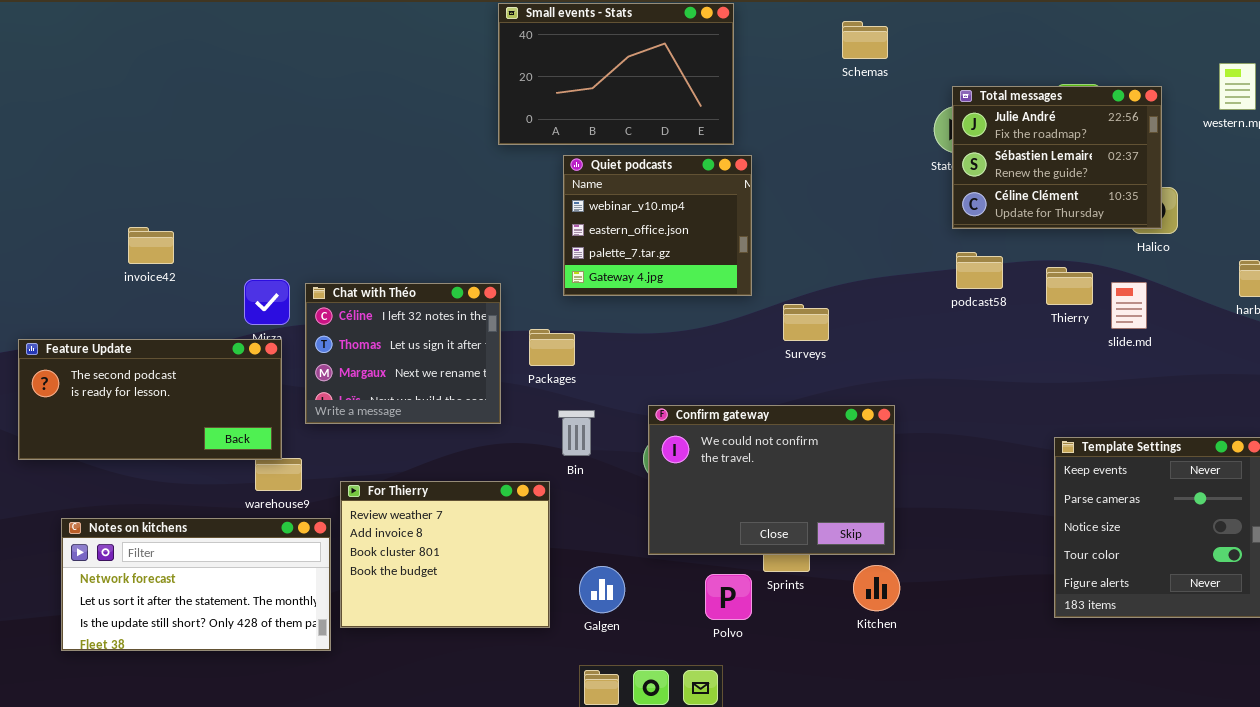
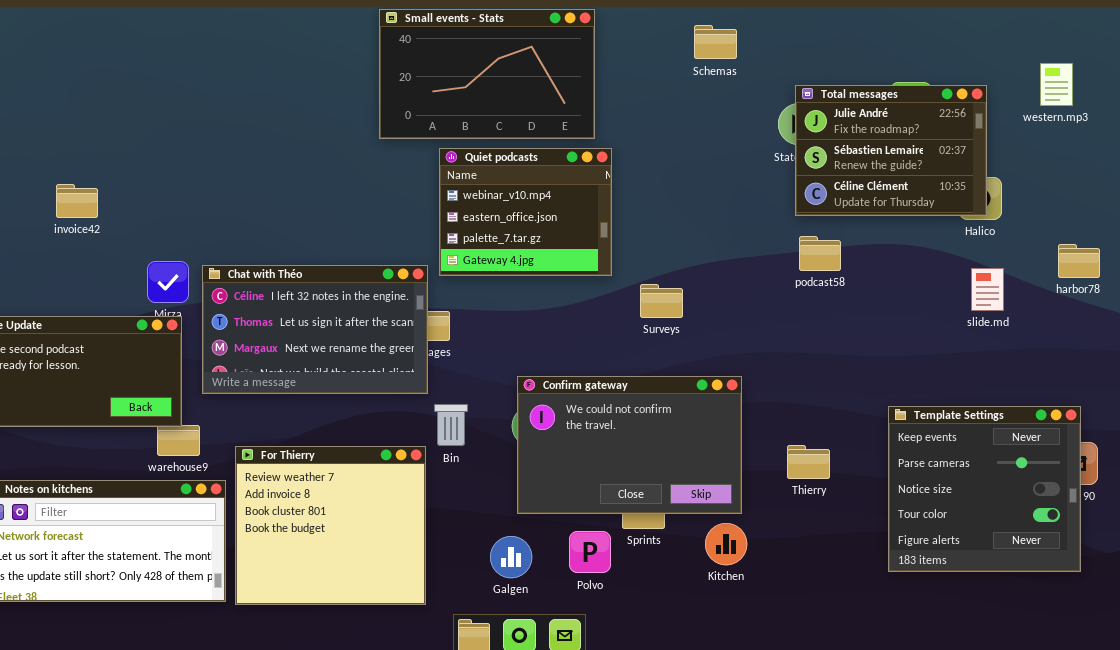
invoice42: [128,227,174,264] -> [56,184,98,218], moved
Thierry: [1046,267,1093,305] -> [787,445,830,479], moved
slide.md: [1111,282,1147,329] -> [971,268,1004,311], moved
Chat with Théo: [305,283,501,424] -> [202,265,428,394], resized
Bin: [558,410,595,456] -> [434,404,468,446], moved
For Thierry: [340,481,550,628] -> [235,446,426,605], resized
Galgen: [579,566,625,613] -> [490,536,532,578], moved

